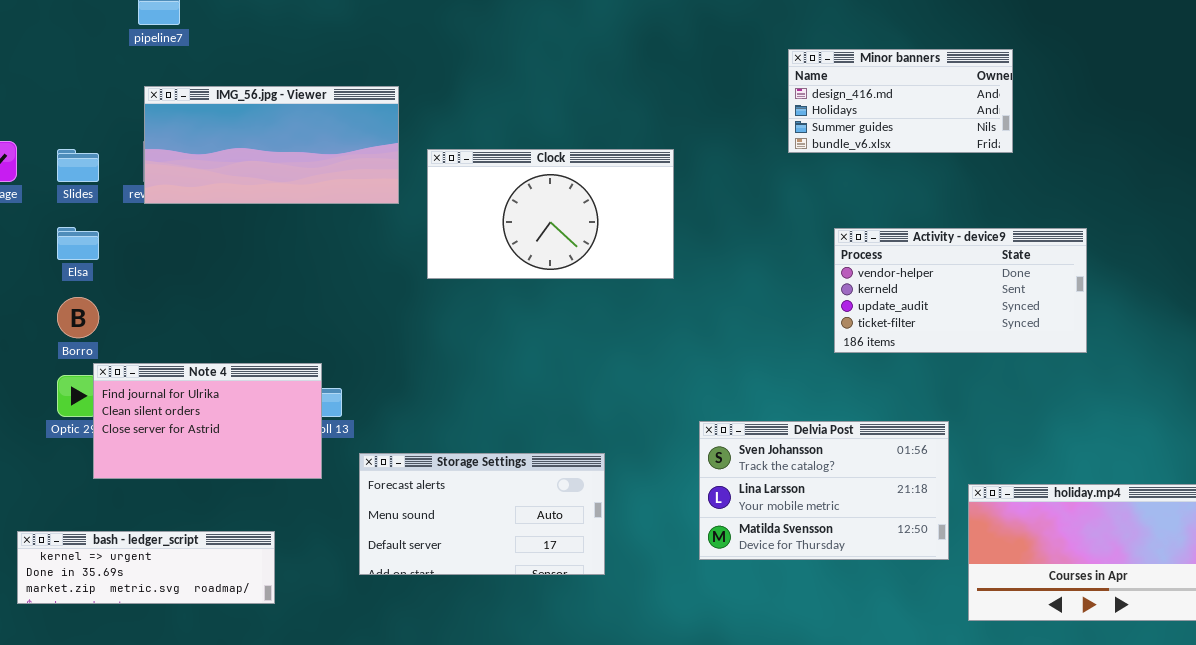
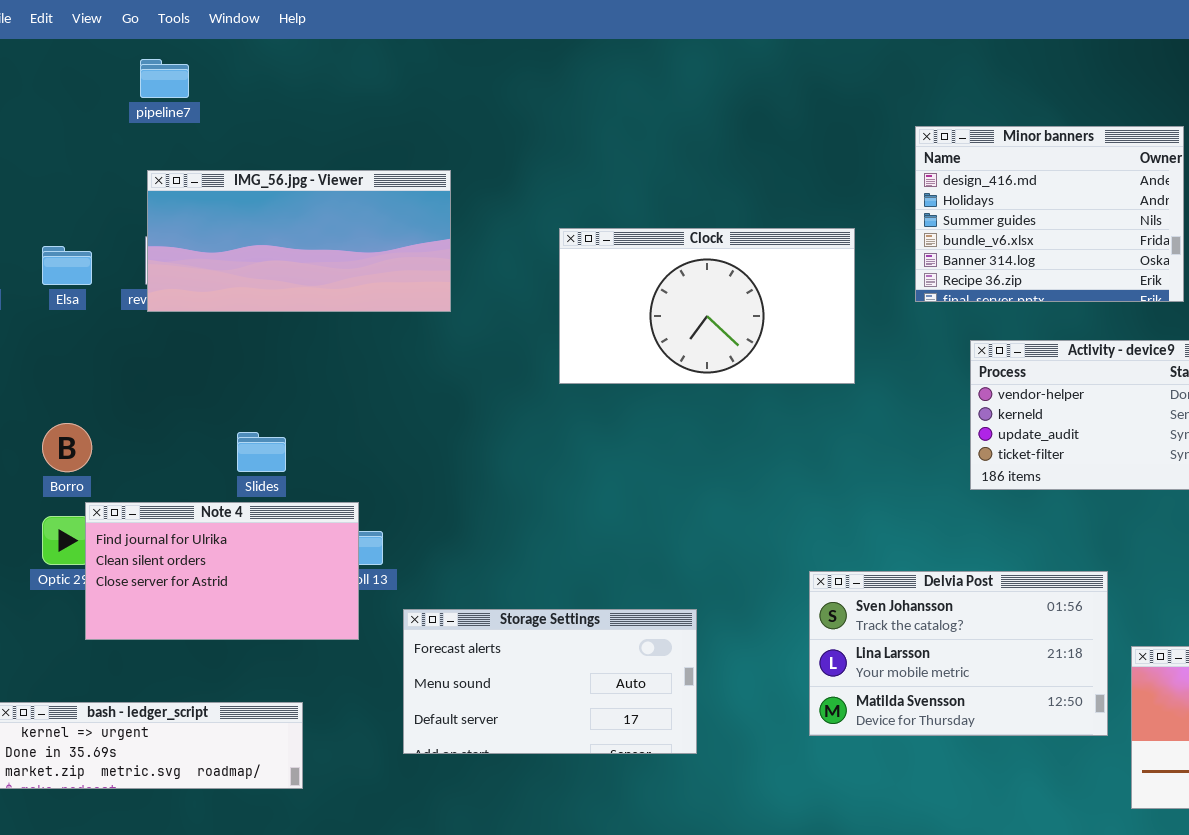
Minor banners: [788,49,1013,153] -> [915,126,1184,302], resized
Slides: [57,149,99,182] -> [237,432,286,472], moved
Clock: [427,149,674,279] -> [559,228,855,384], moved
Elsa: [57,227,99,260] -> [42,246,92,285], moved

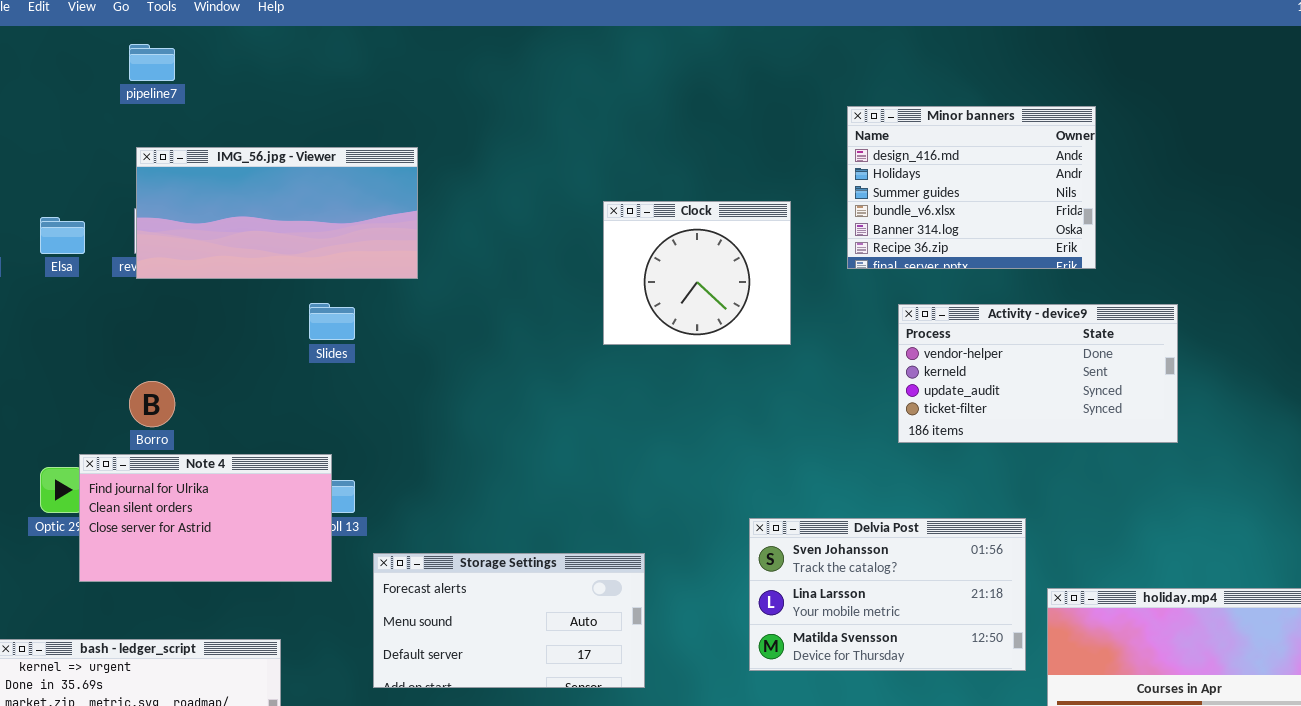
Clock: [559,228,855,384] -> [603,201,791,345], resized
Borro: [42,423,92,472] -> [129,381,175,427], moved
Slides: [237,432,286,472] -> [309,303,355,340], moved

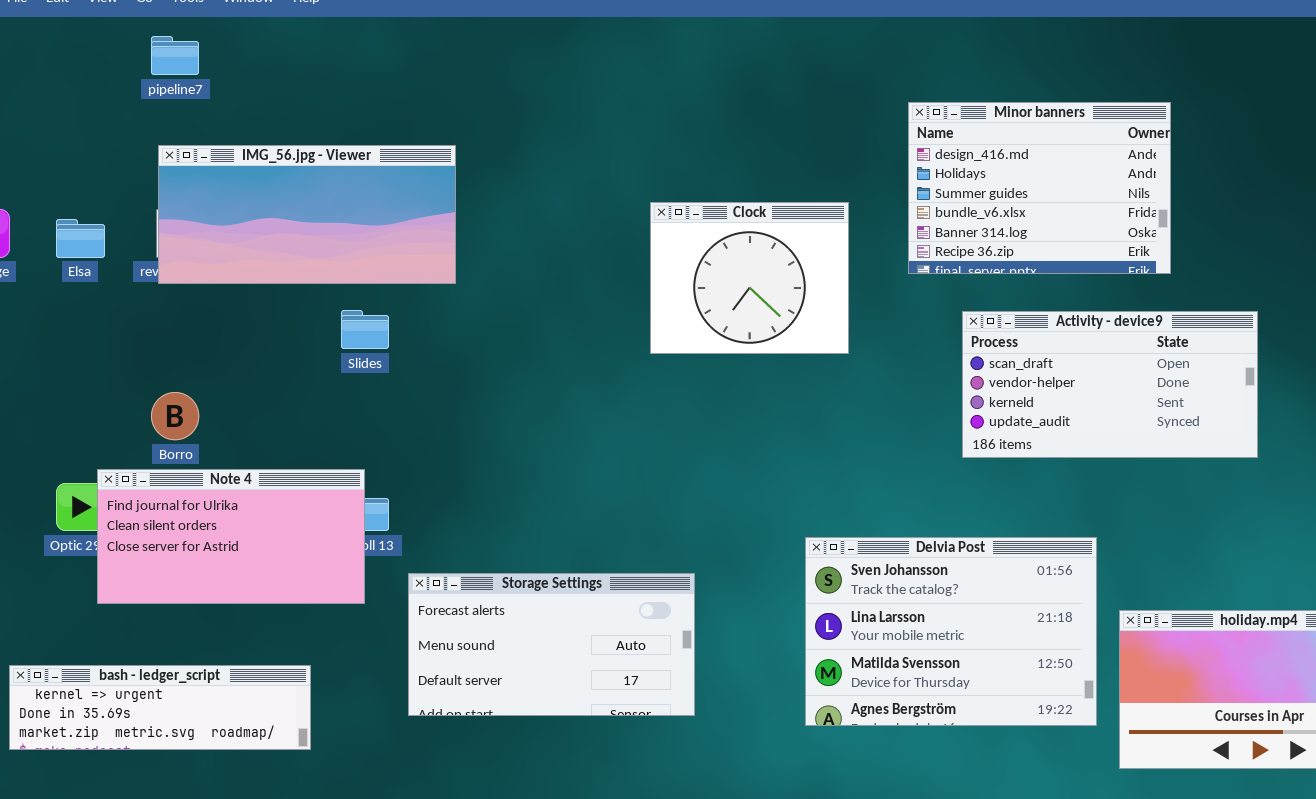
Activity - device9: [898,304,1178,443] -> [962,311,1258,458], scrolled up 1 row
Delvia Post: [749,518,1026,671] -> [805,537,1097,726], resized

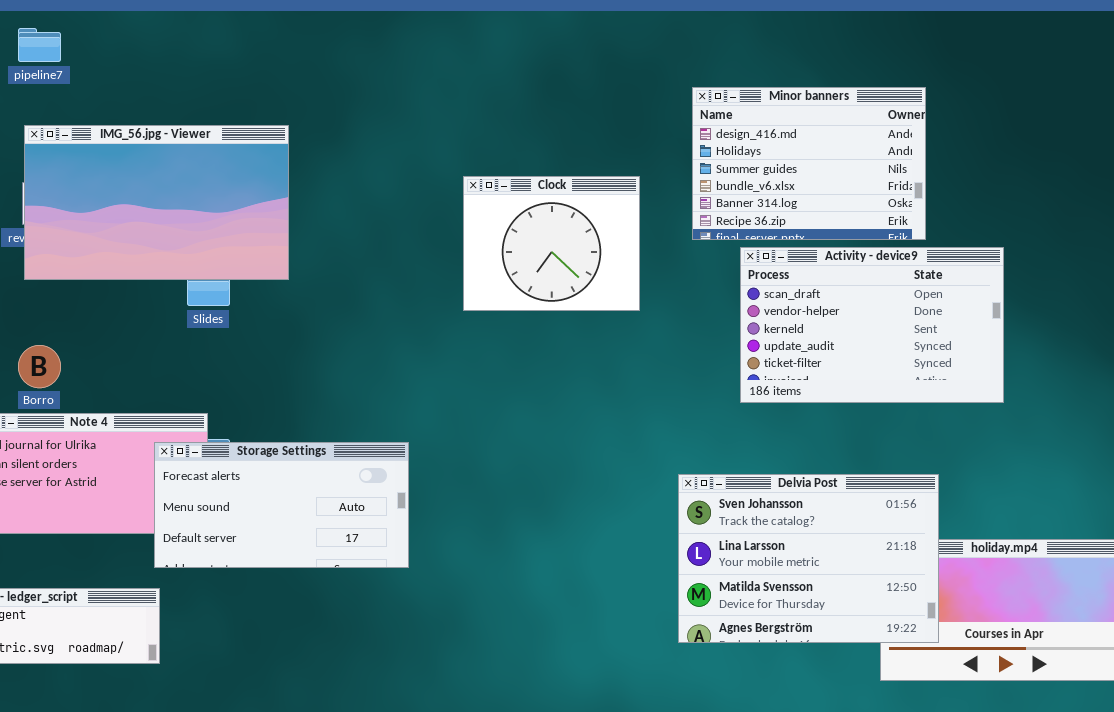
IMG_56.jpg - Viewer: [158,145,456,284] -> [24,125,289,280], resized
Activity - device9: [962,311,1258,458] -> [740,247,1004,403], resized
Delvia Post: [805,537,1097,726] -> [678,474,939,643], moved
Storage Settings: [408,573,695,716] -> [154,442,409,568], moved

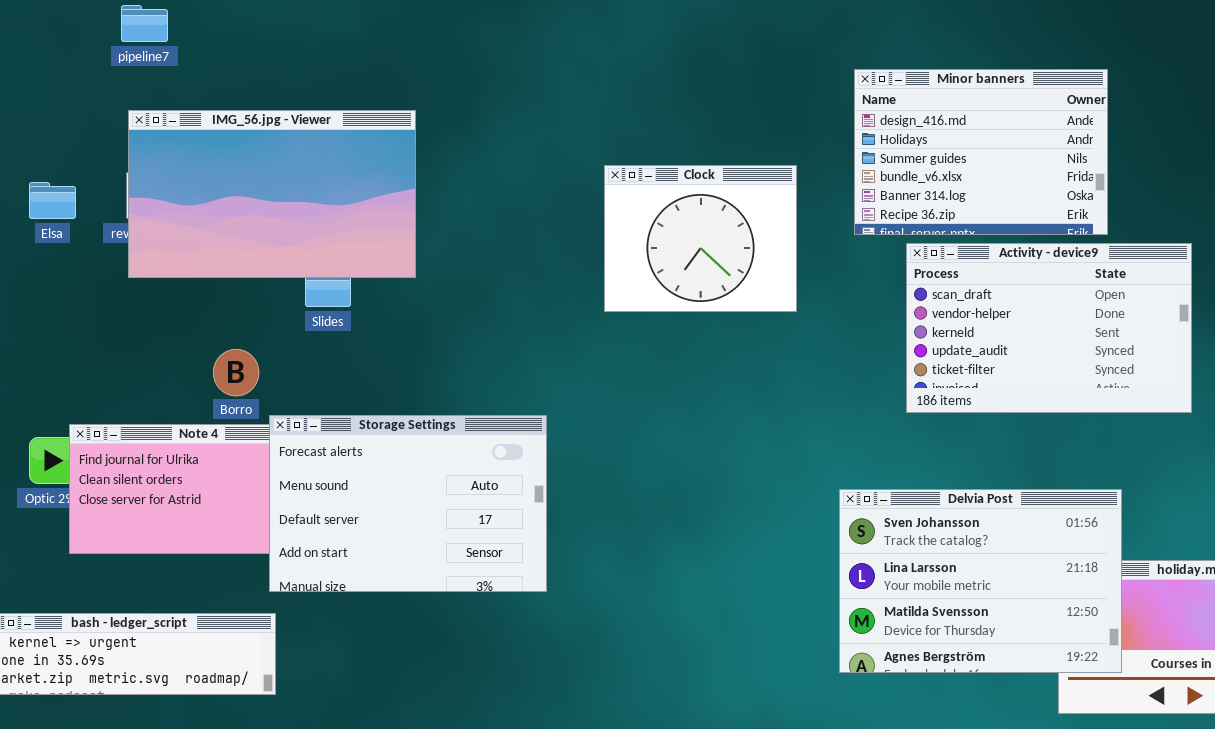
Borro: [18,345,61,388] -> [213,349,259,396], moved
Storage Settings: [154,442,409,568] -> [269,415,547,592], resized

